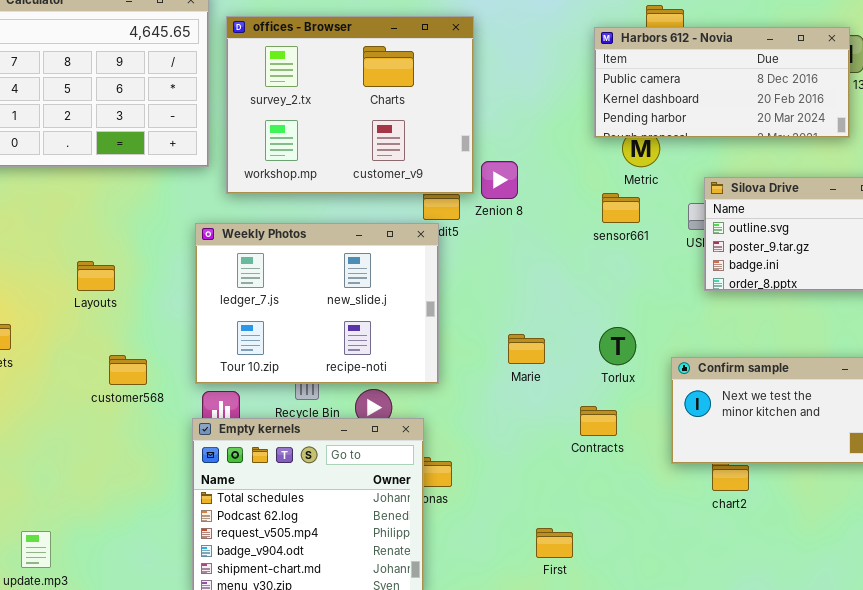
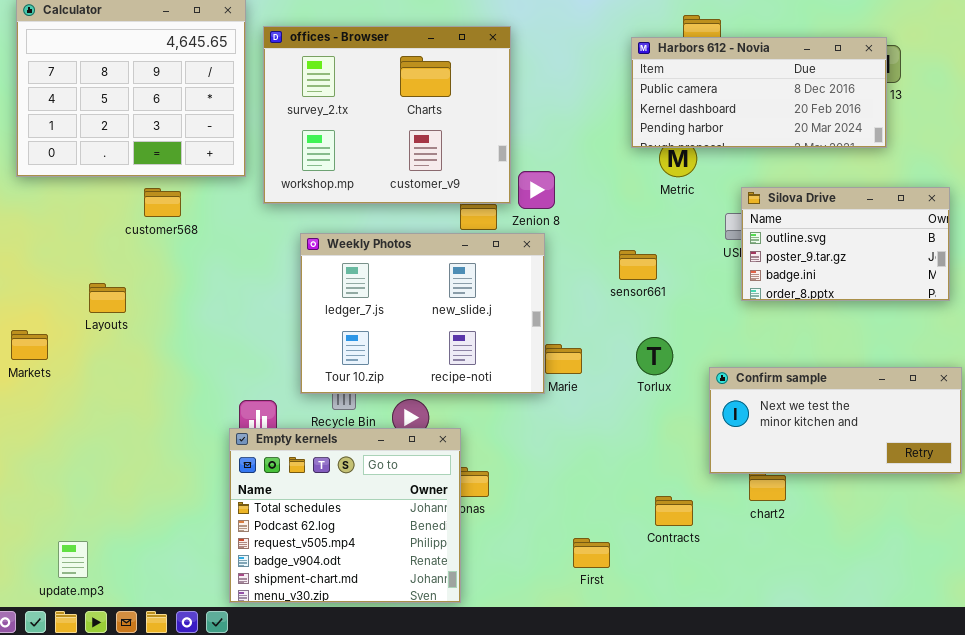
sensor661: [602,193,640,223] -> [619,250,657,280], moved
Weekly Photos: [195,223,439,384] -> [300,233,545,394], moved
Layouts: [77,261,115,291] -> [89,283,126,313], moved
customer568: [109,355,147,385] -> [144,188,181,217], moved
Contracts: [580,406,617,436] -> [655,496,693,526], moved

